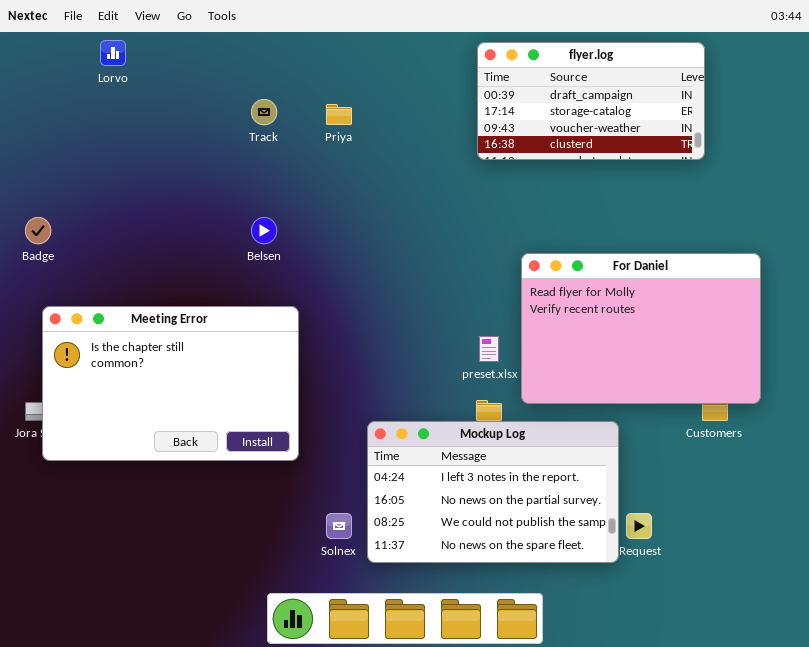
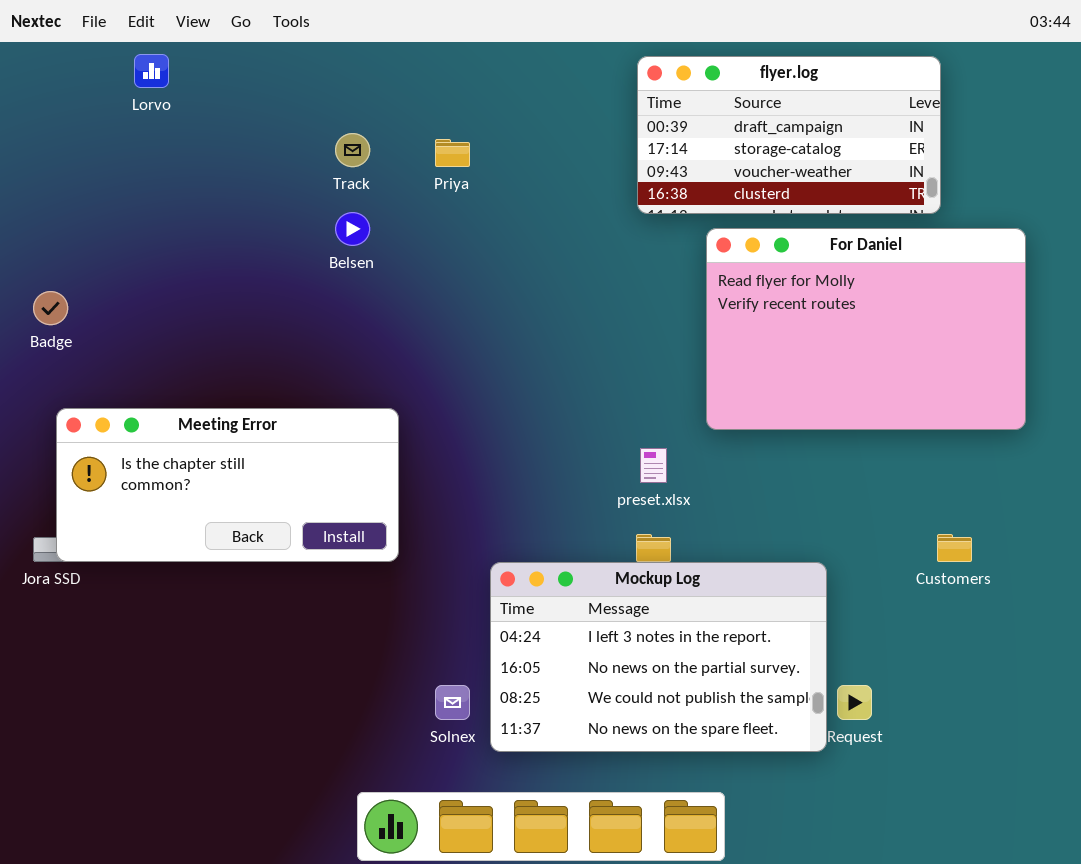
Belsen: [251,217,277,244] -> [335,212,370,246], moved
For Daniel: [521,253,761,404] -> [706,228,1026,430], moved
Meeting Error: [42,306,299,461] -> [56,408,399,562], resized

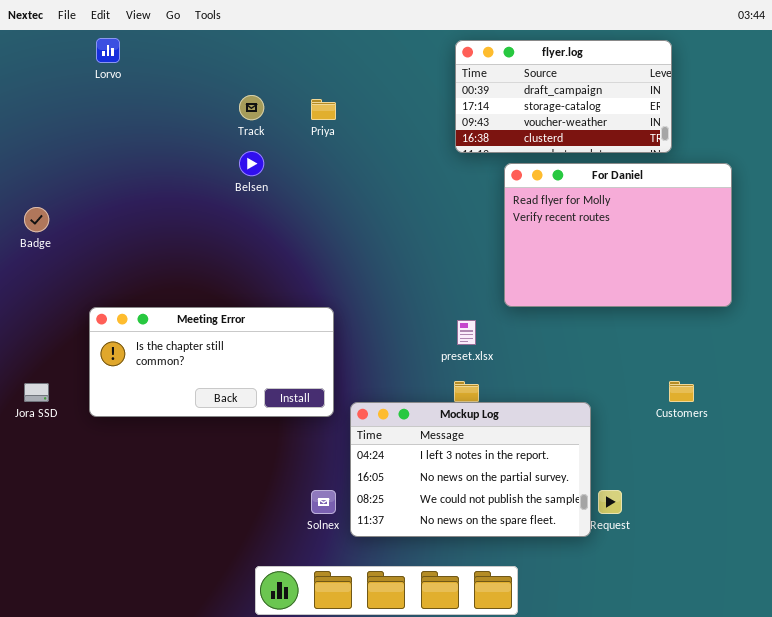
Meeting Error: [56,408,399,562] -> [89,307,334,417], moved

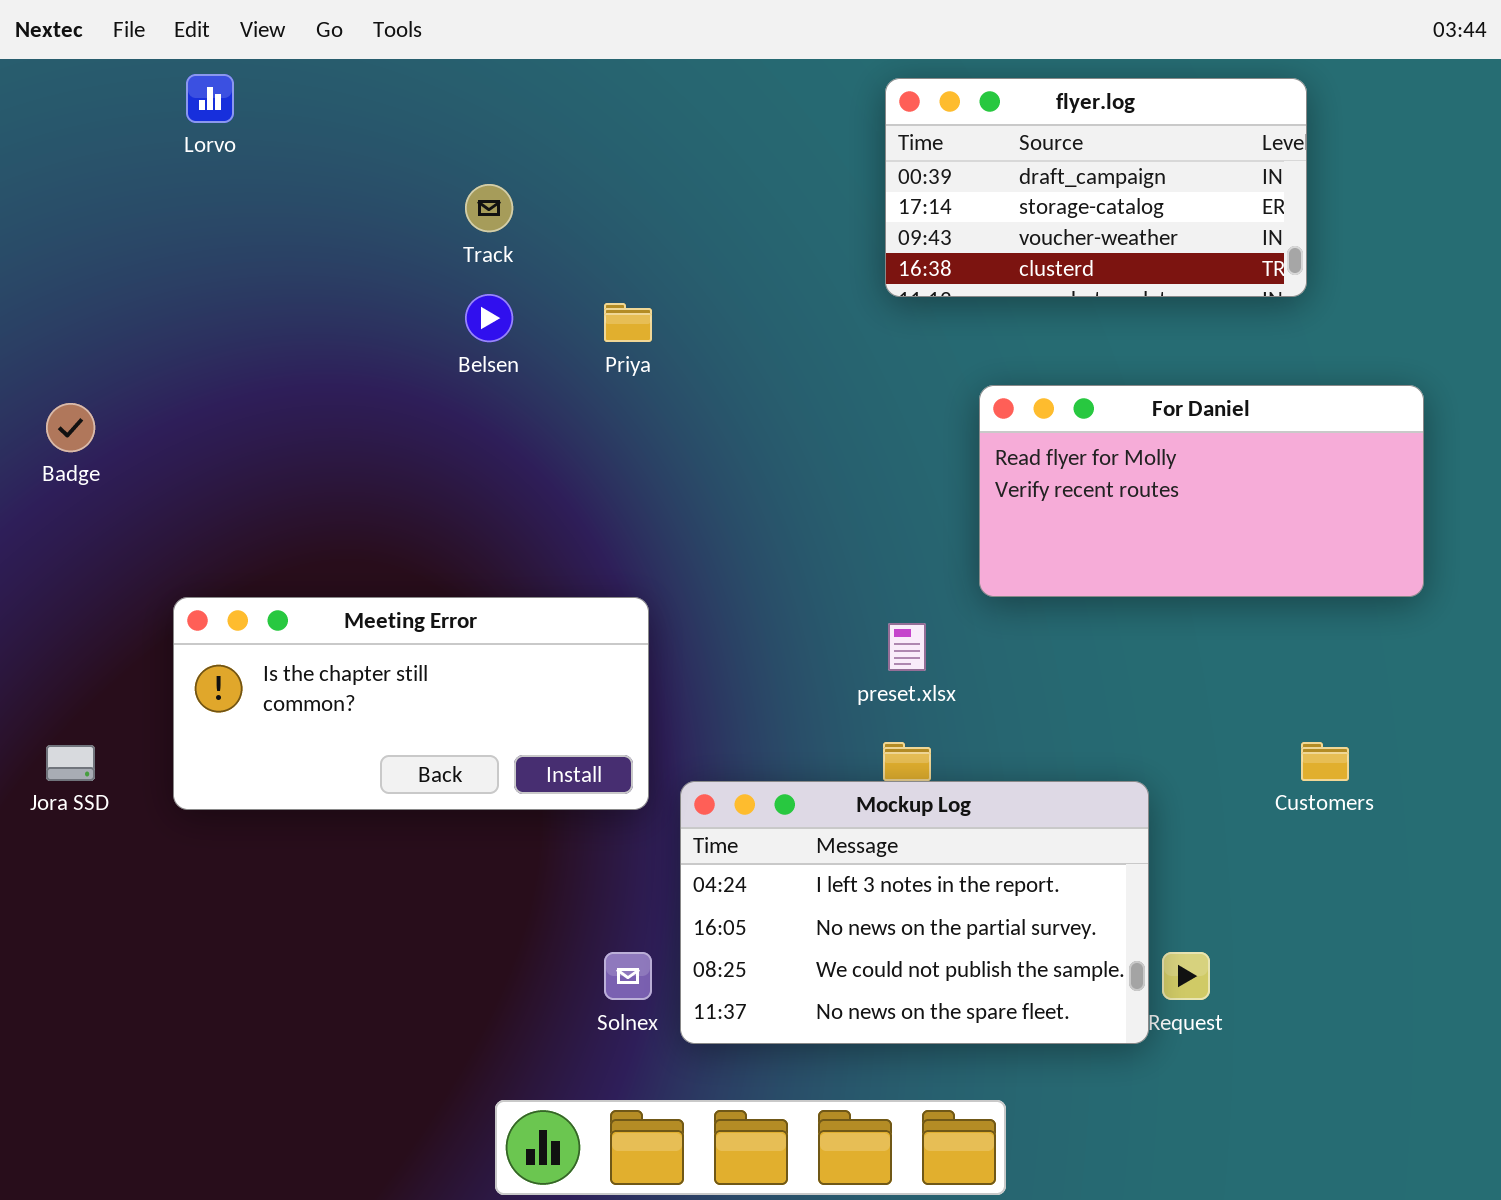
Priya: [311,99,336,120] -> [604,303,652,342], moved
For Daniel: [504,163,732,307] -> [979,385,1424,597], resized

